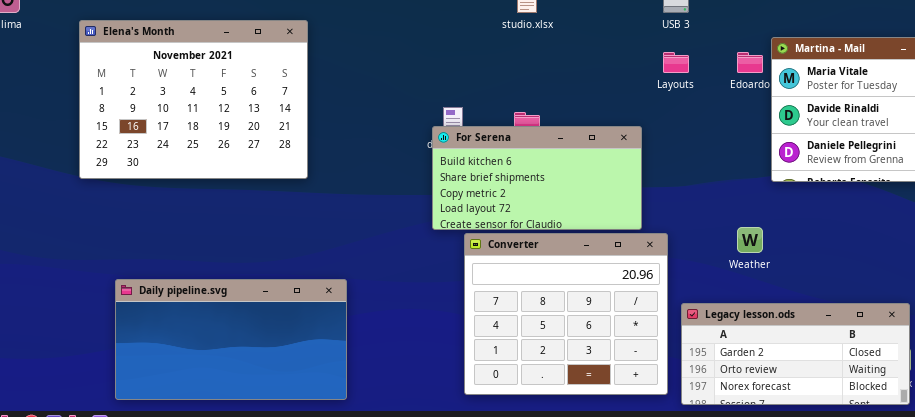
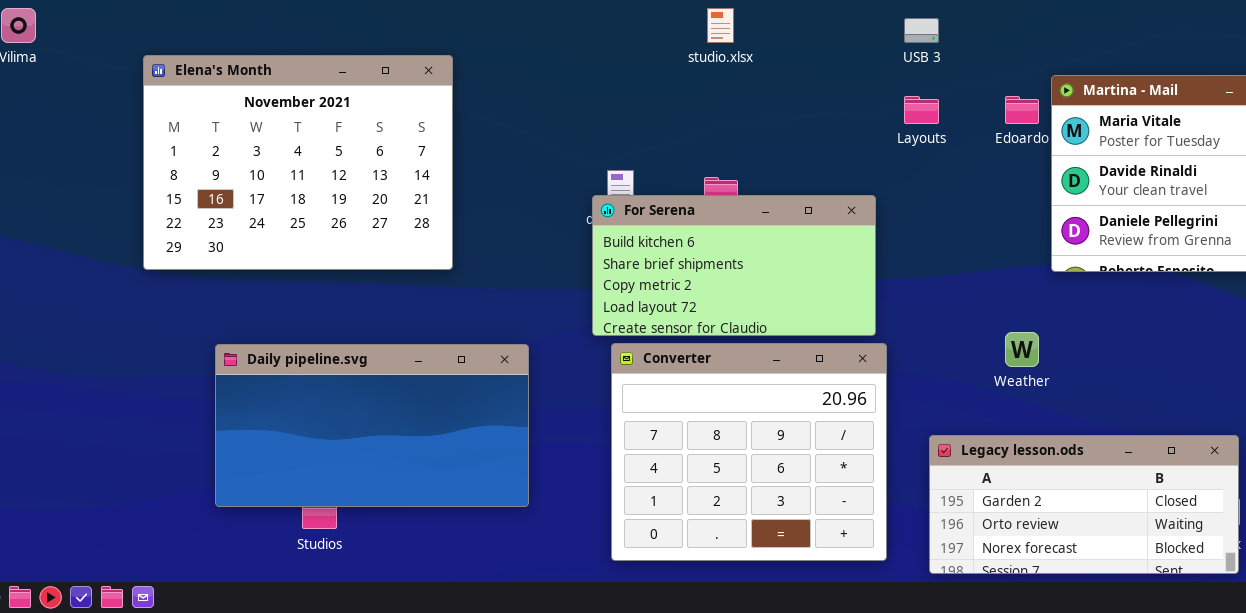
Elena's Month: [79,20,308,179] -> [143,55,453,270], moved
Converter: [464,233,668,395] -> [611,343,887,561], moved
Daily pipeline.svg: [115,279,347,400] -> [215,344,529,507], moved

